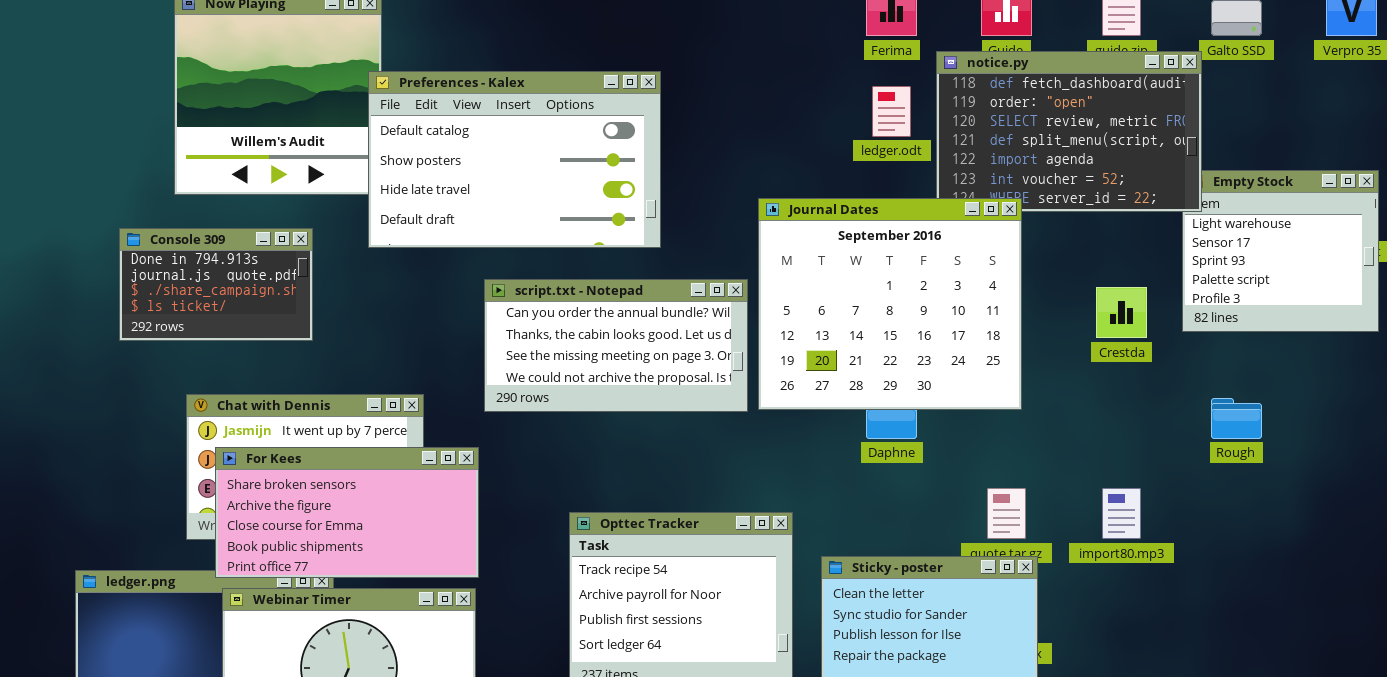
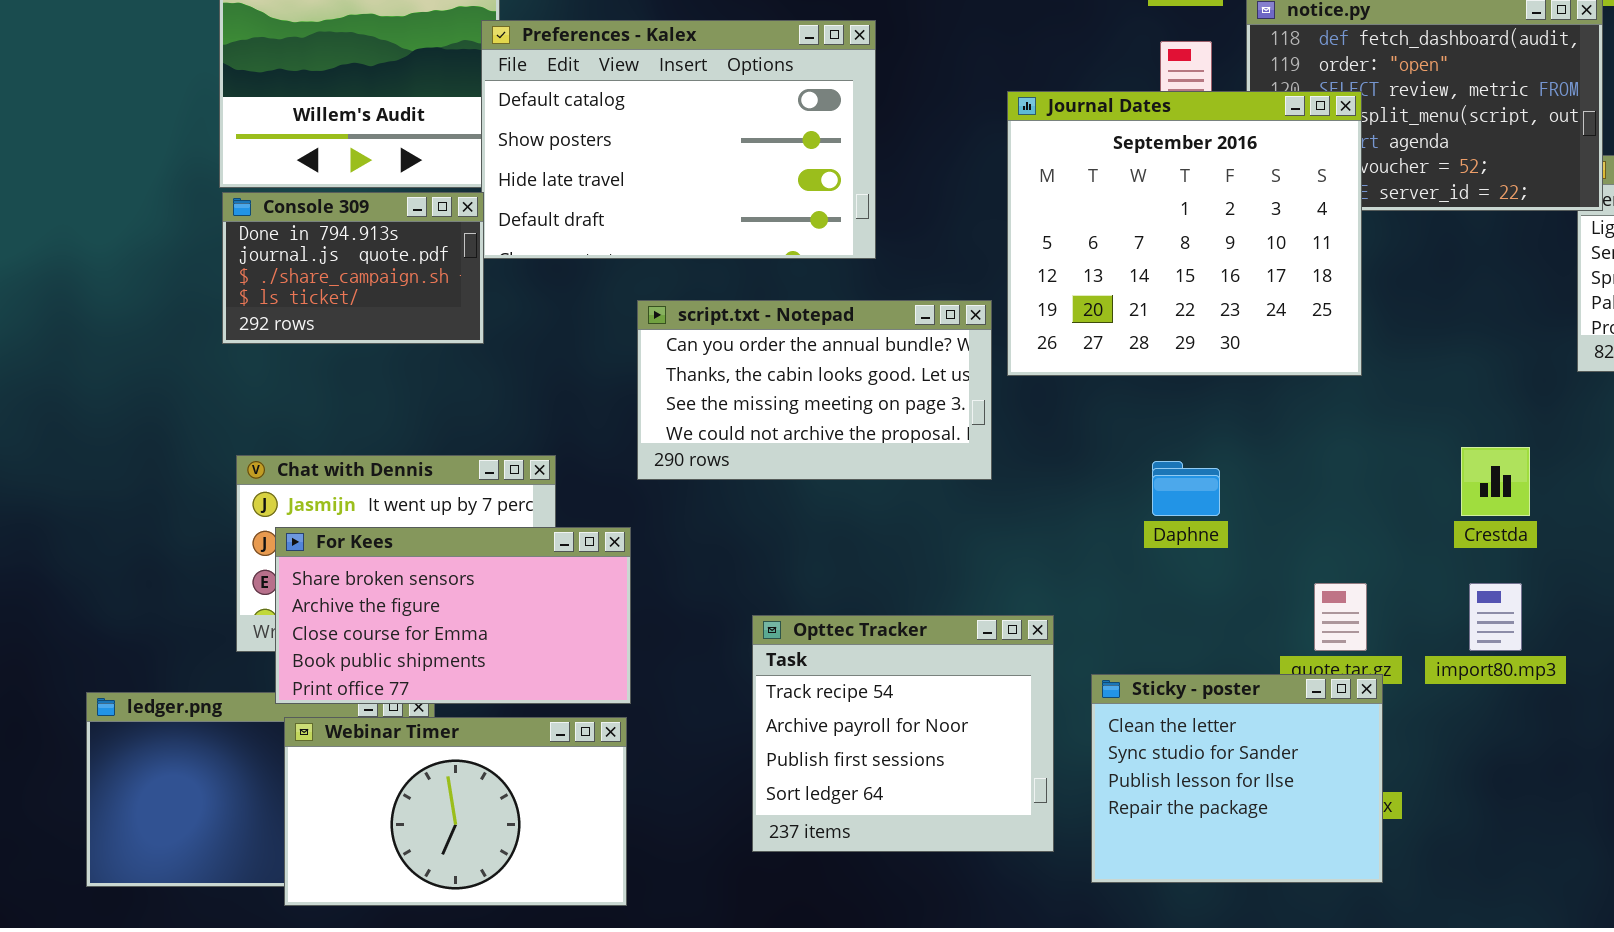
Journal Dates: [758,198,1022,410] -> [1007,91,1362,376], moved
Console 309: [119,228,313,341] -> [222,192,484,344], moved
Crestda: [1096,287,1147,338] -> [1461,447,1530,516], moved

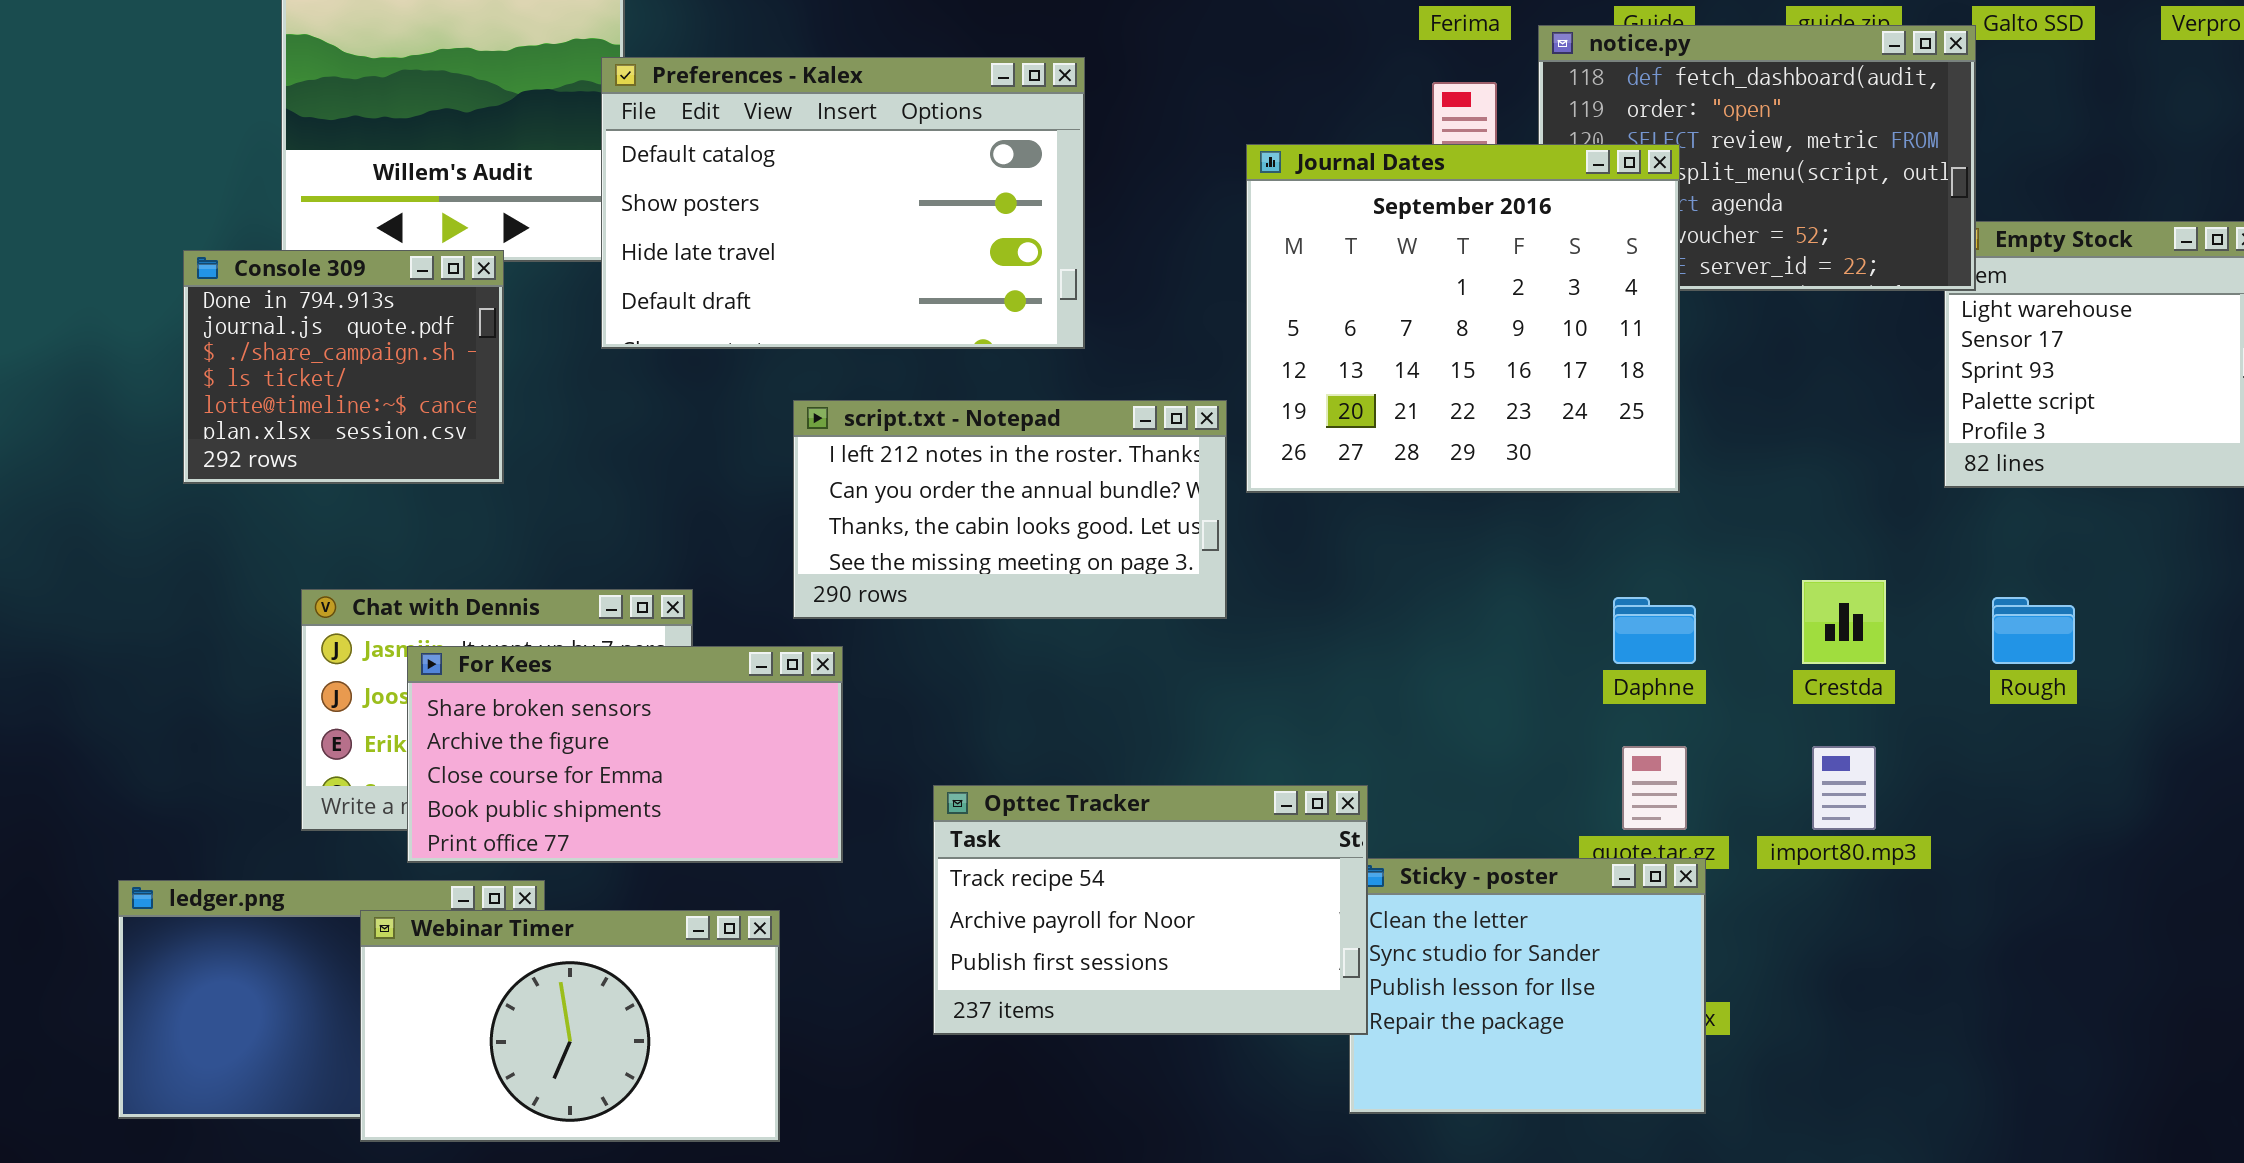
Console 309: [222,192,484,344] -> [183,250,504,484], moved, resized
script.txt - Notepad: [637,300,992,480] -> [793,400,1227,619], scrolled up 1 row
Daphne: [1152,461,1220,516] -> [1613,597,1696,664], moved
For Kees: [275,527,631,704] -> [407,646,843,863], moved
Opttec Tracker: [752,615,1054,852] -> [933,785,1368,1035], resized

